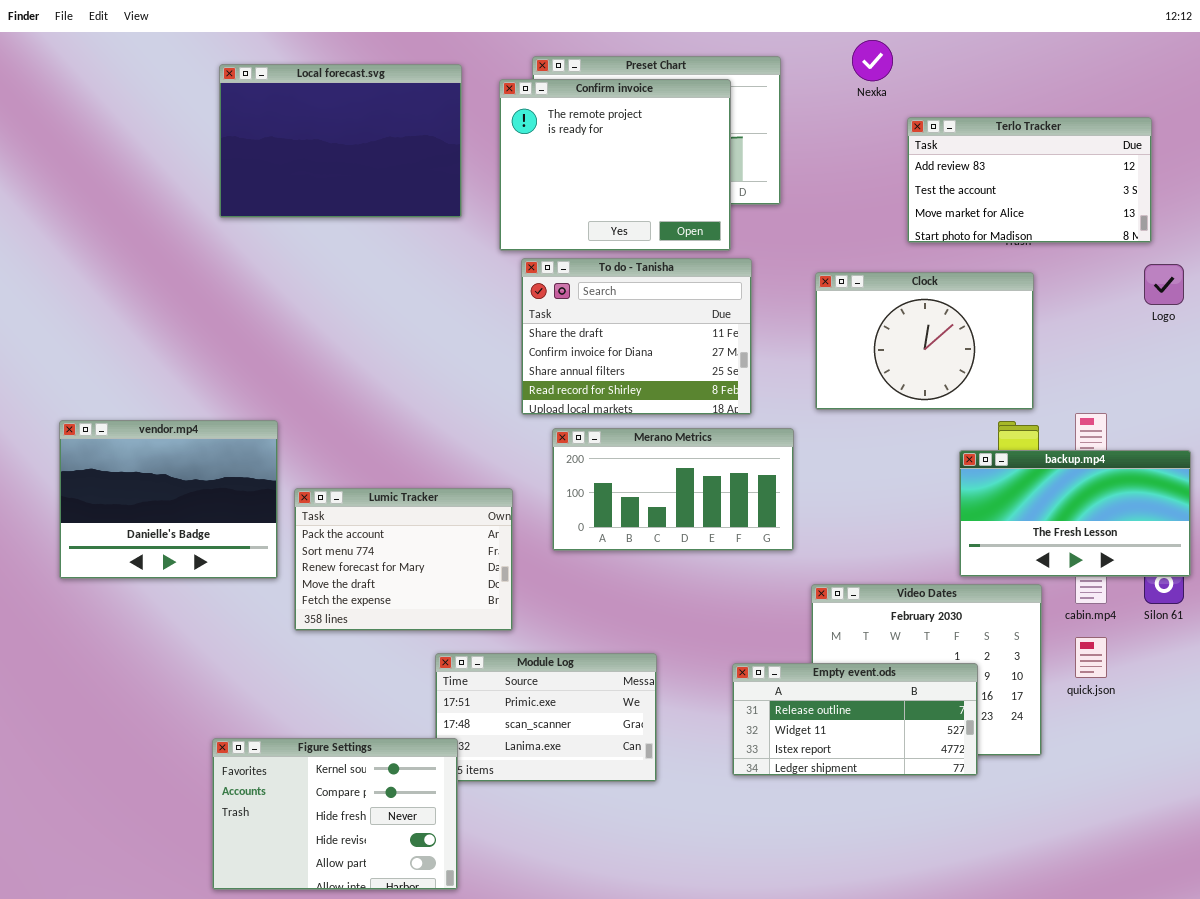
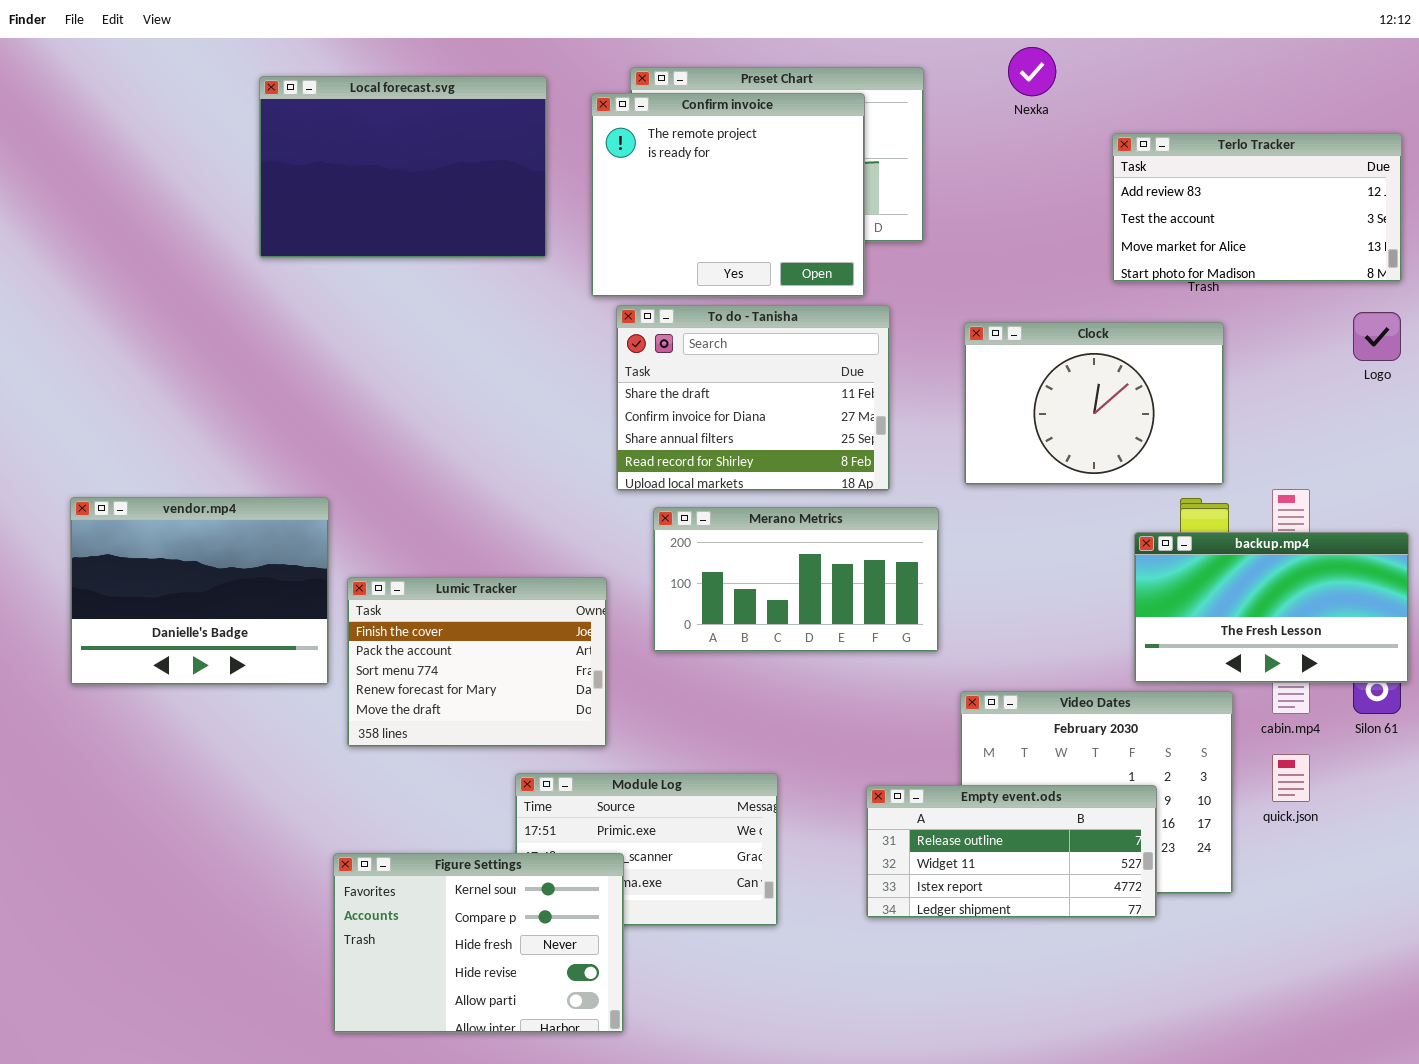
Terlo Tracker: [907,117,1152,243] -> [1112,133,1402,282], moved
Lumic Tracker: [294,488,513,631] -> [347,577,607,747], scrolled up 1 row
Figure Settings: [212,738,458,890] -> [333,853,624,1033], moved

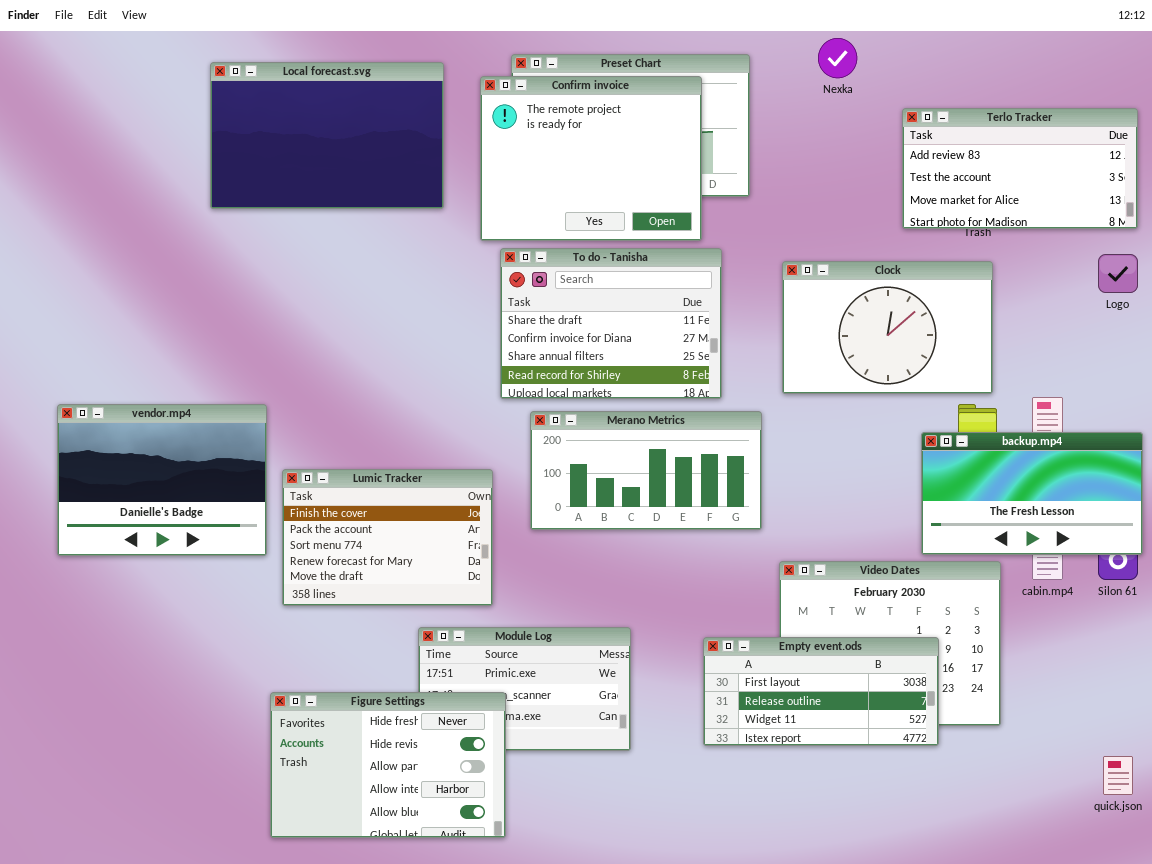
quick.json: [1272,754,1310,802] -> [1103,756,1133,795], moved
Empty event.ods: [866,785,1157,918] -> [703,637,939,746], scrolled up 1 row
Figure Settings: [333,853,624,1033] -> [270,692,506,838], scrolled down 2 rows

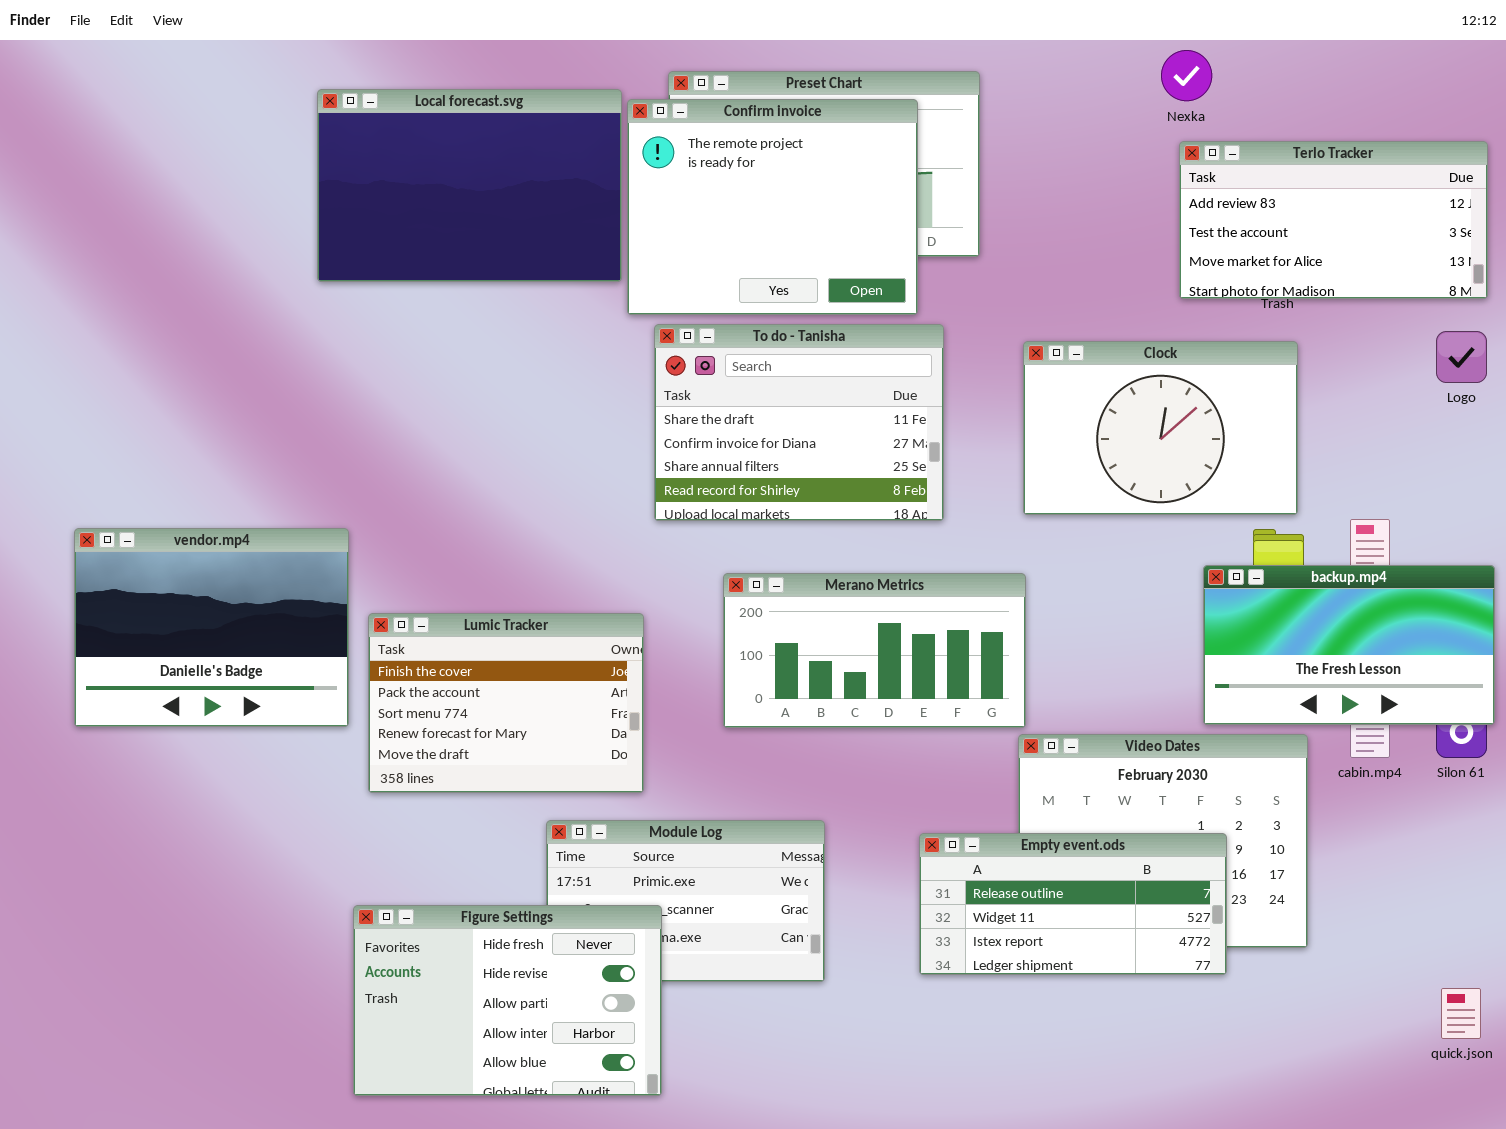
Nexka: [818,38,857,78] -> [1161,50,1212,101], moved
Local forecast.svg: [210,62,444,209] -> [317,89,622,282], moved
Merano Metrics: [530,411,762,530] -> [723,573,1026,728], moved
Empty event.ods: [703,637,939,746] -> [919,833,1227,975], scrolled down 1 row

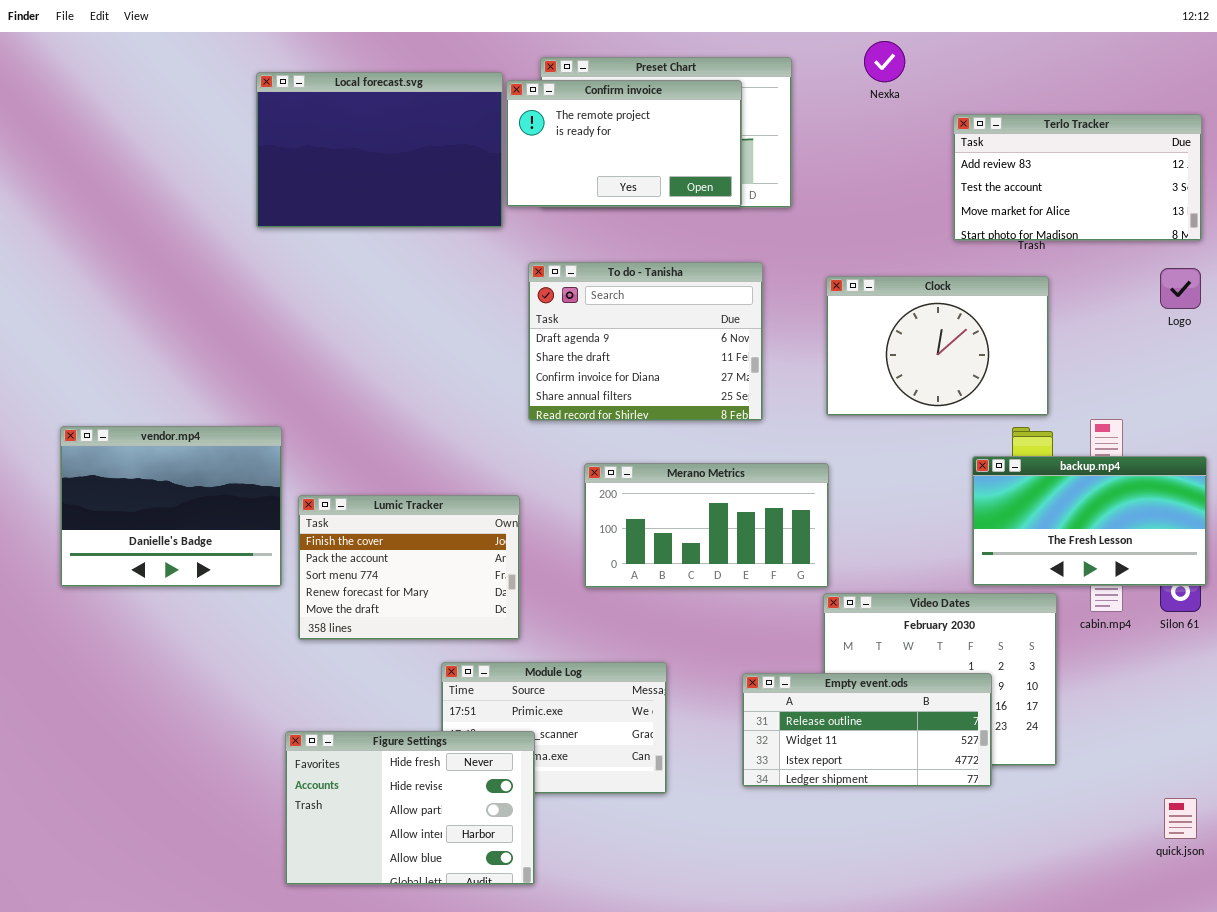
Nexka: [1161,50,1212,101] -> [864,41,905,82], moved
Confirm invoice: [627,99,918,315] -> [506,80,742,207], resized
To do - Tanisha: [654,324,944,521] -> [528,262,763,421], scrolled up 1 row

